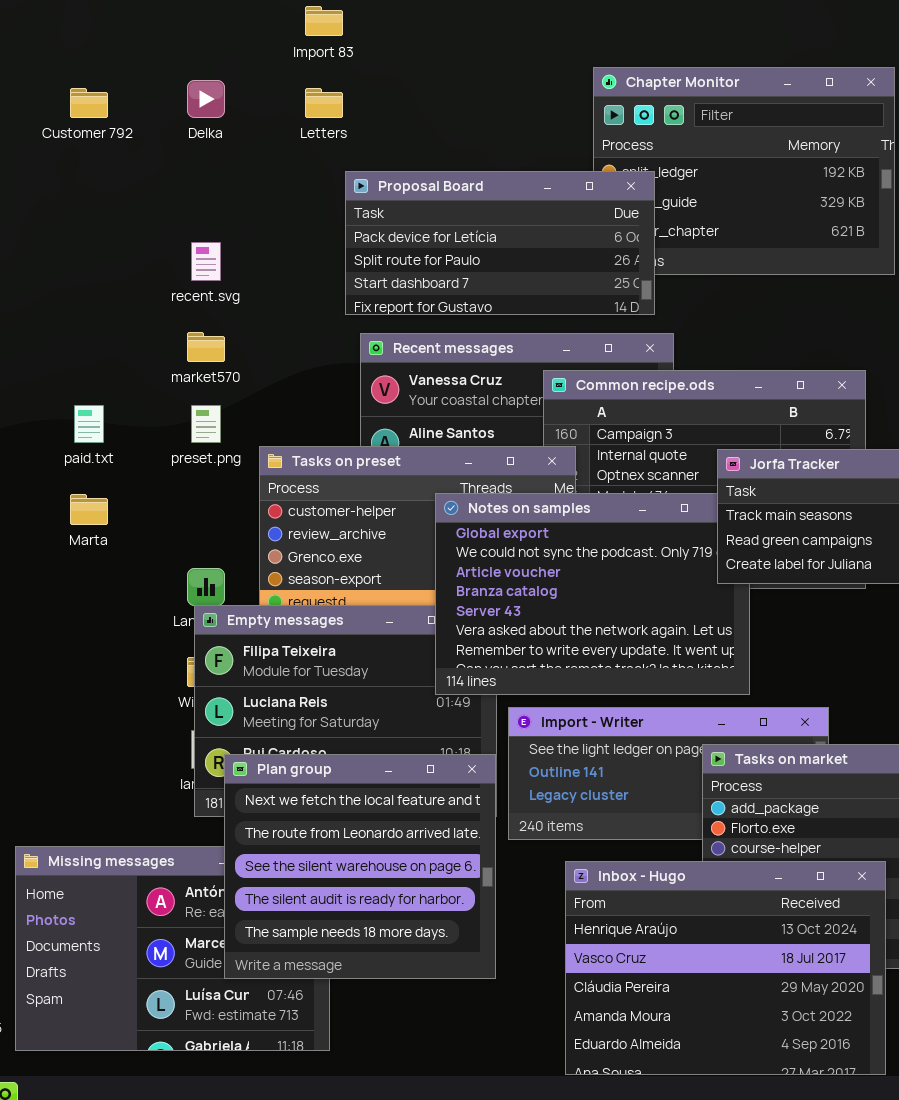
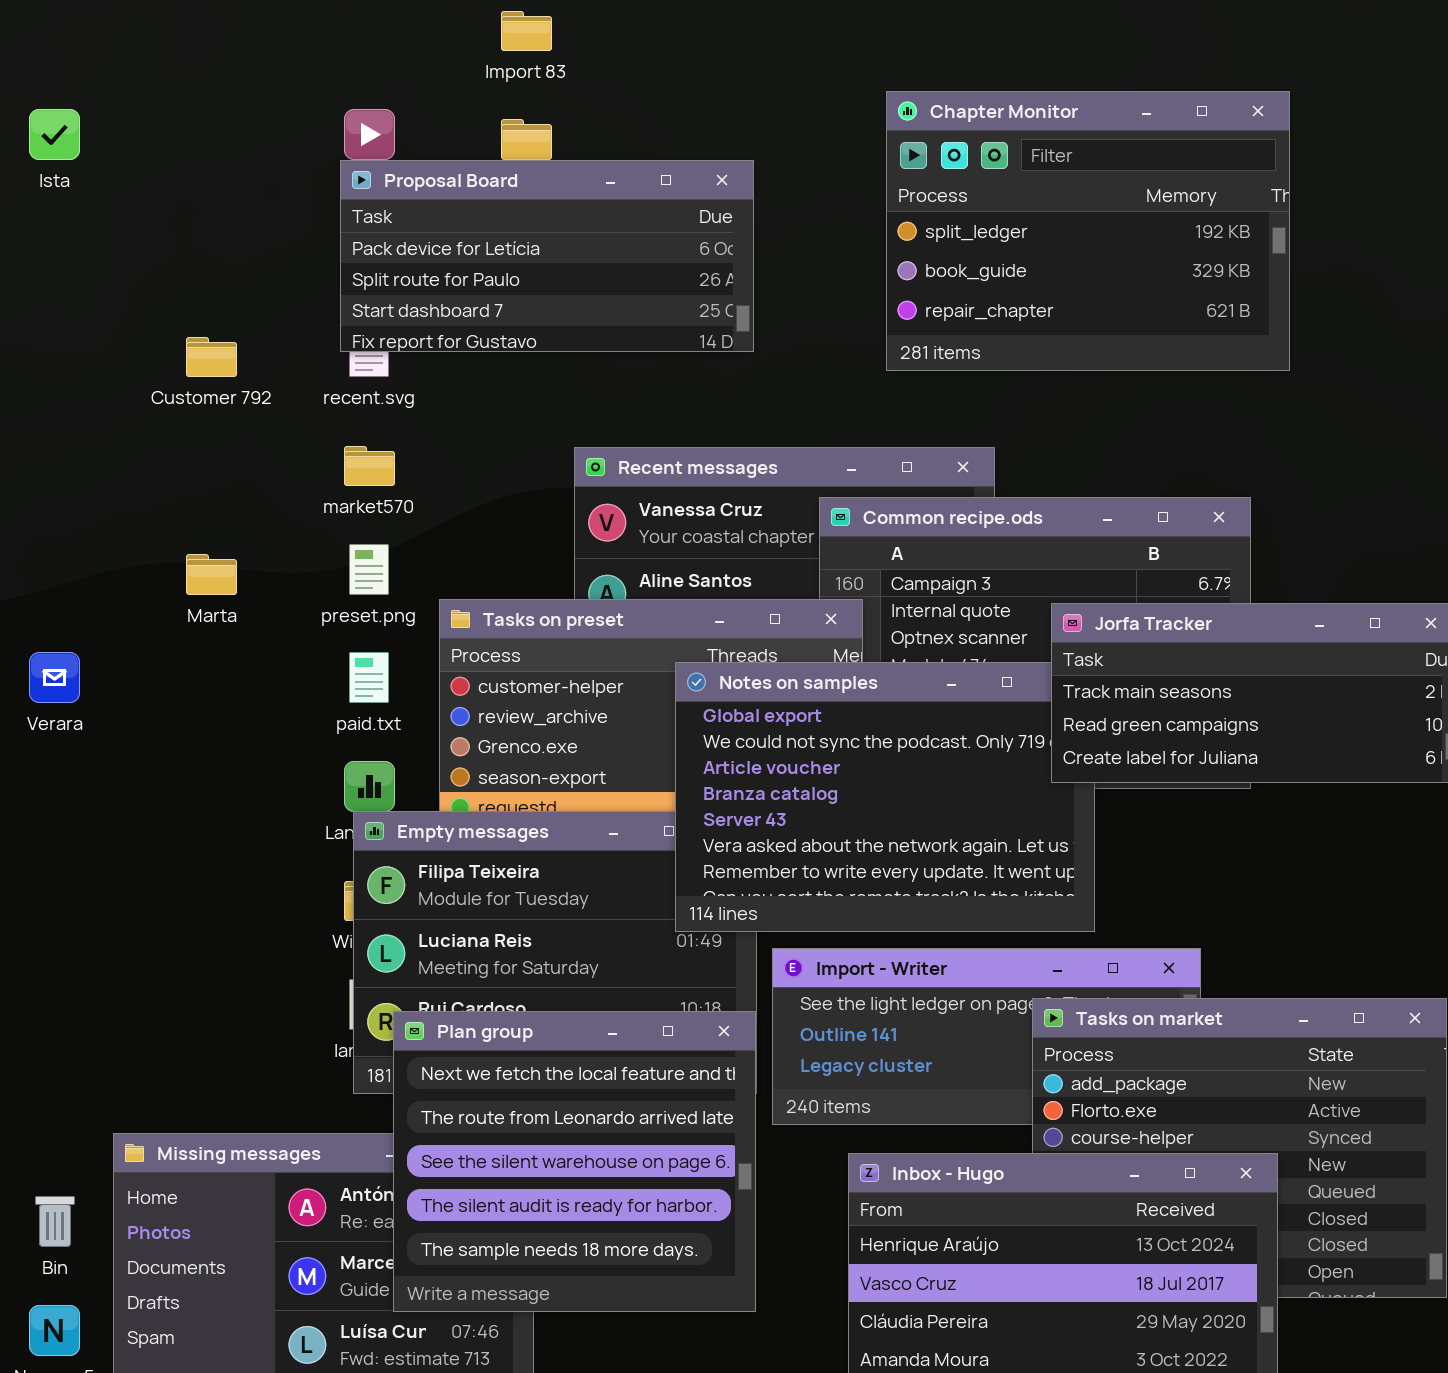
Customer 792: [70,88,108,118] -> [186,337,237,377], moved
Proposal Board: [345,171,655,315] -> [340,160,754,352], moved
paid.txt: [74,405,104,443] -> [349,652,389,703], moved
Marta: [70,494,108,525] -> [186,554,237,595], moved

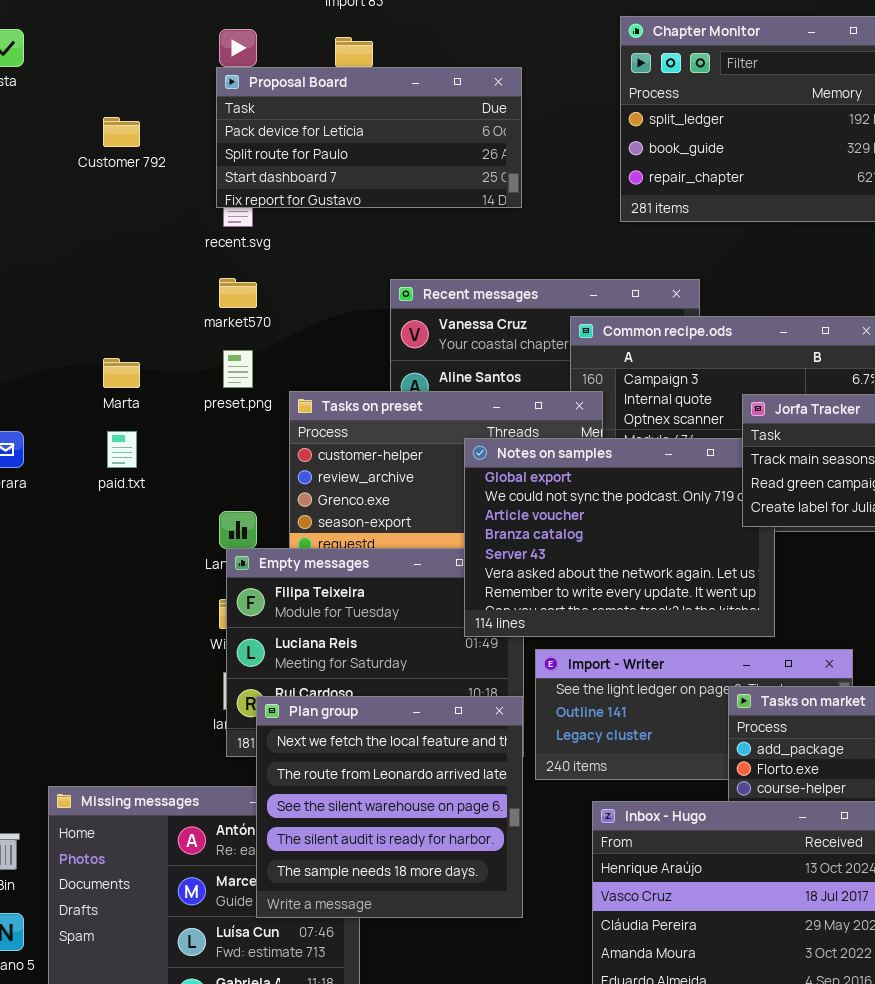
Customer 792: [186,337,237,377] -> [103,117,140,147], moved
paid.txt: [349,652,389,703] -> [107,431,137,468], moved

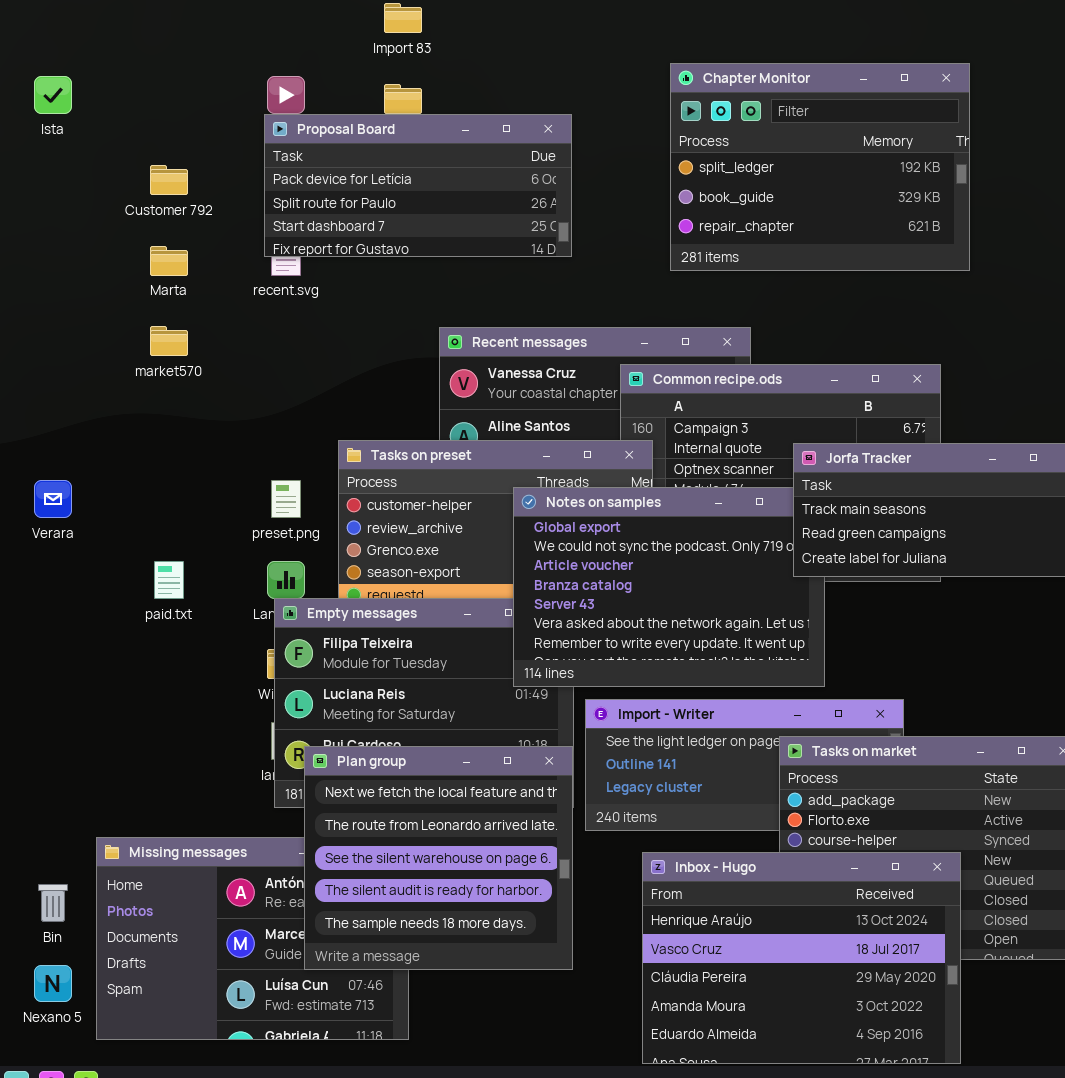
market570: [219,278,257,308] -> [150,326,188,356], moved
preset.png: [223,350,253,388] -> [271,480,301,518], moved
Marta: [103,358,140,388] -> [150,246,188,276], moved
paid.txt: [107,431,137,468] -> [154,561,184,599], moved

